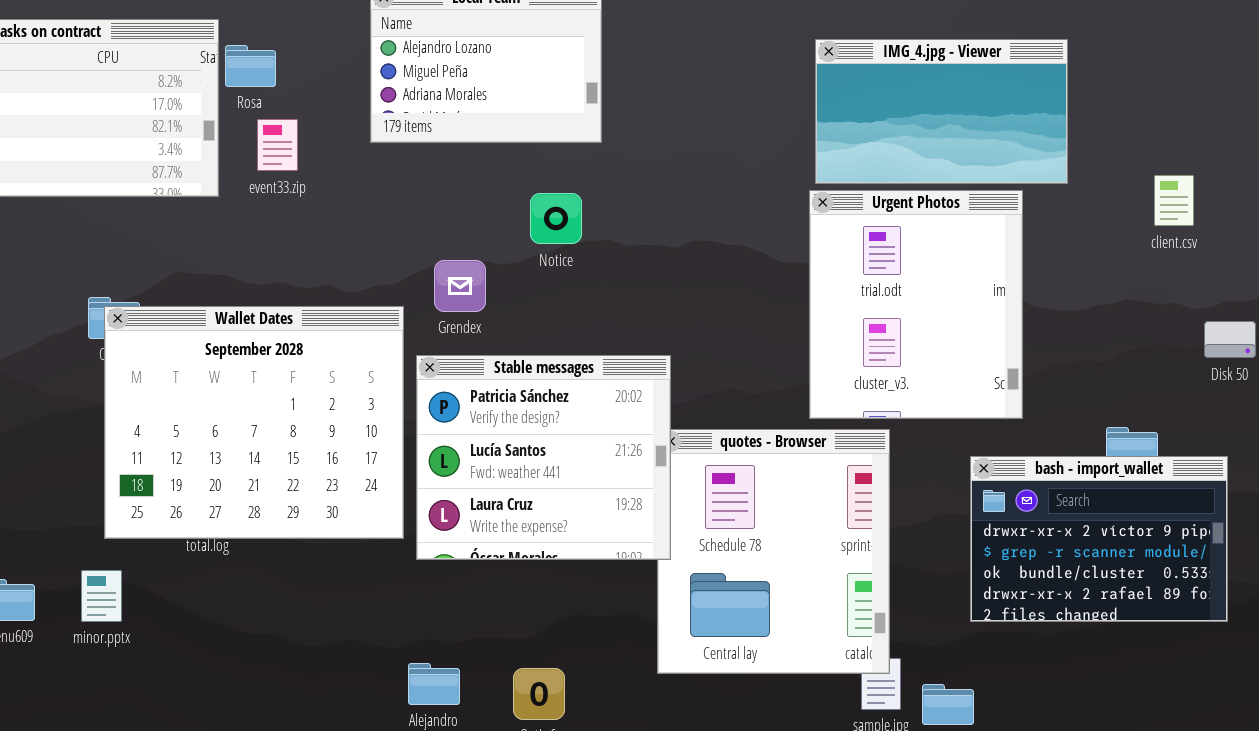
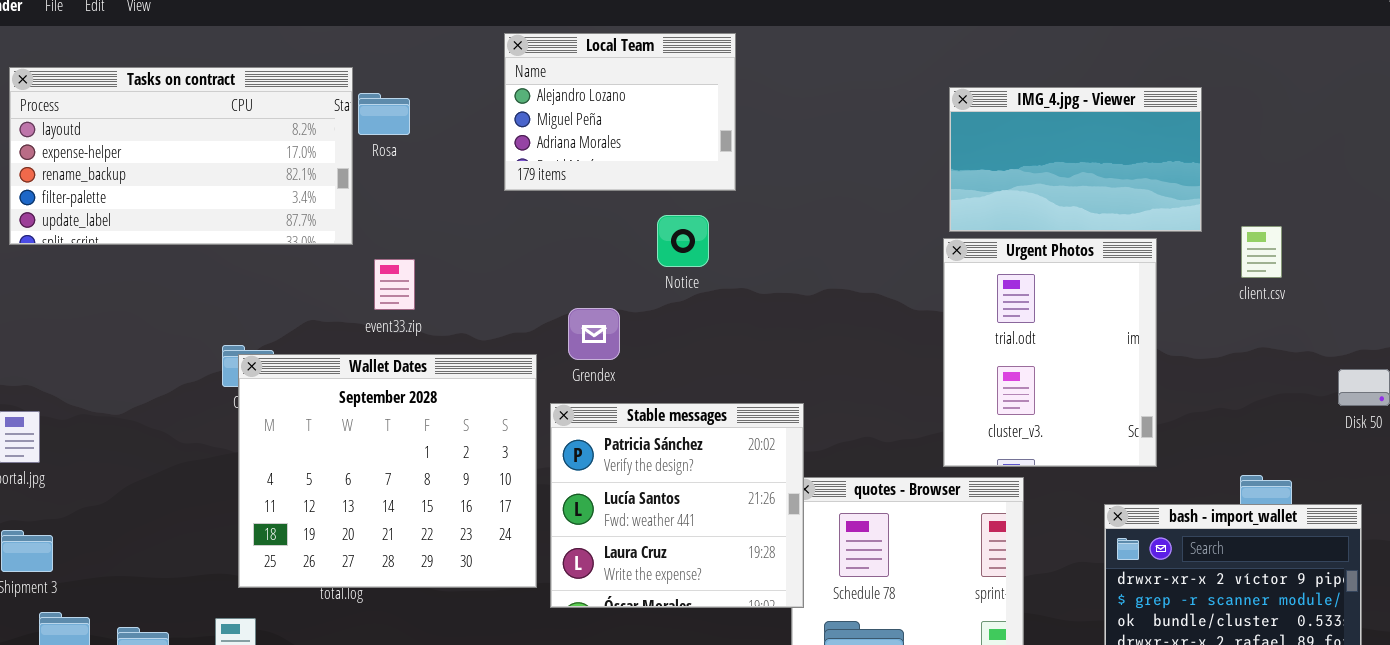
event33.zip: [257,119,298,171] -> [374,259,415,310], moved
client.csv: [1154,175,1194,226] -> [1241,226,1282,278], moved
Notice: [530,193,582,244] -> [657,215,709,267], moved

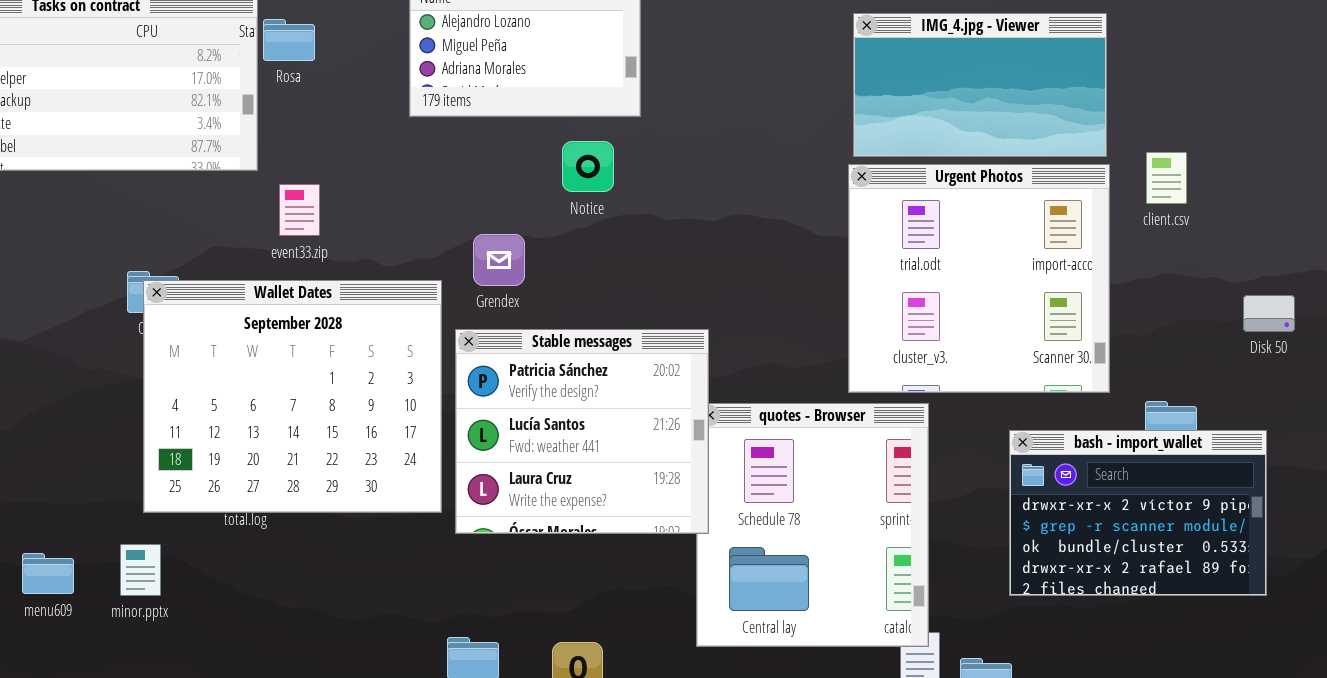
Urgent Photos: [943,238,1157,467] -> [848,164,1110,393], resized

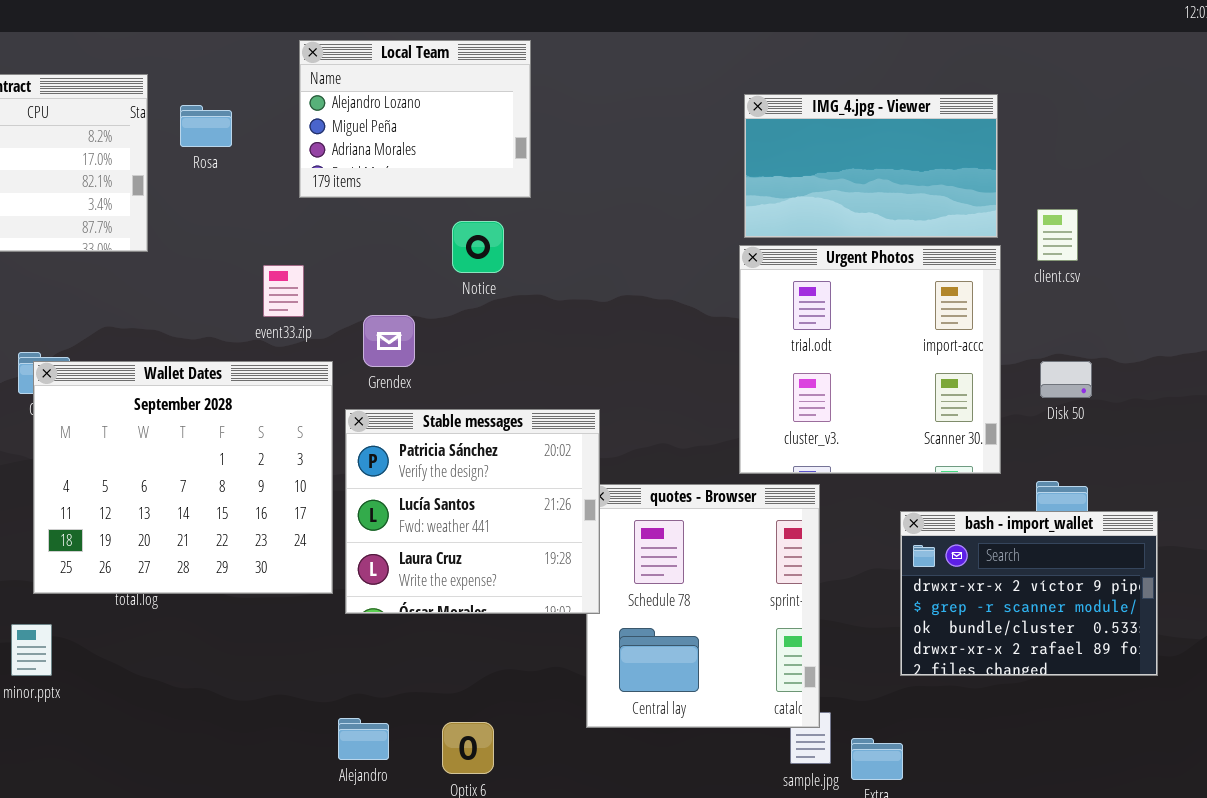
Rosa: [263,19,315,61] -> [180,105,232,147], moved
client.csv: [1146,152,1187,204] -> [1037,209,1078,261], moved
event33.zip: [279,184,320,236] -> [263,265,304,317], moved
Disk 50: [1243,295,1295,332] -> [1040,361,1092,398], moved

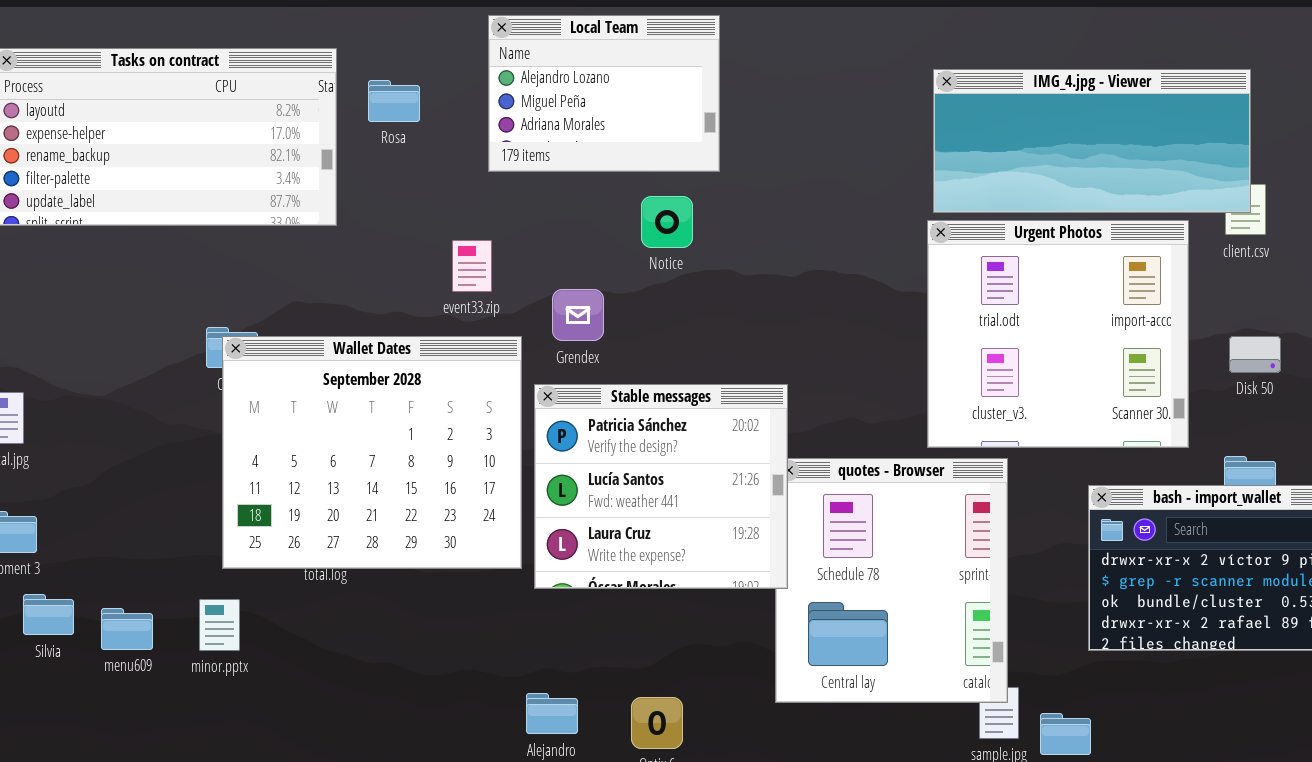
IMG_4.jpg - Viewer: [744,94,998,238] -> [933,69,1251,213], resized

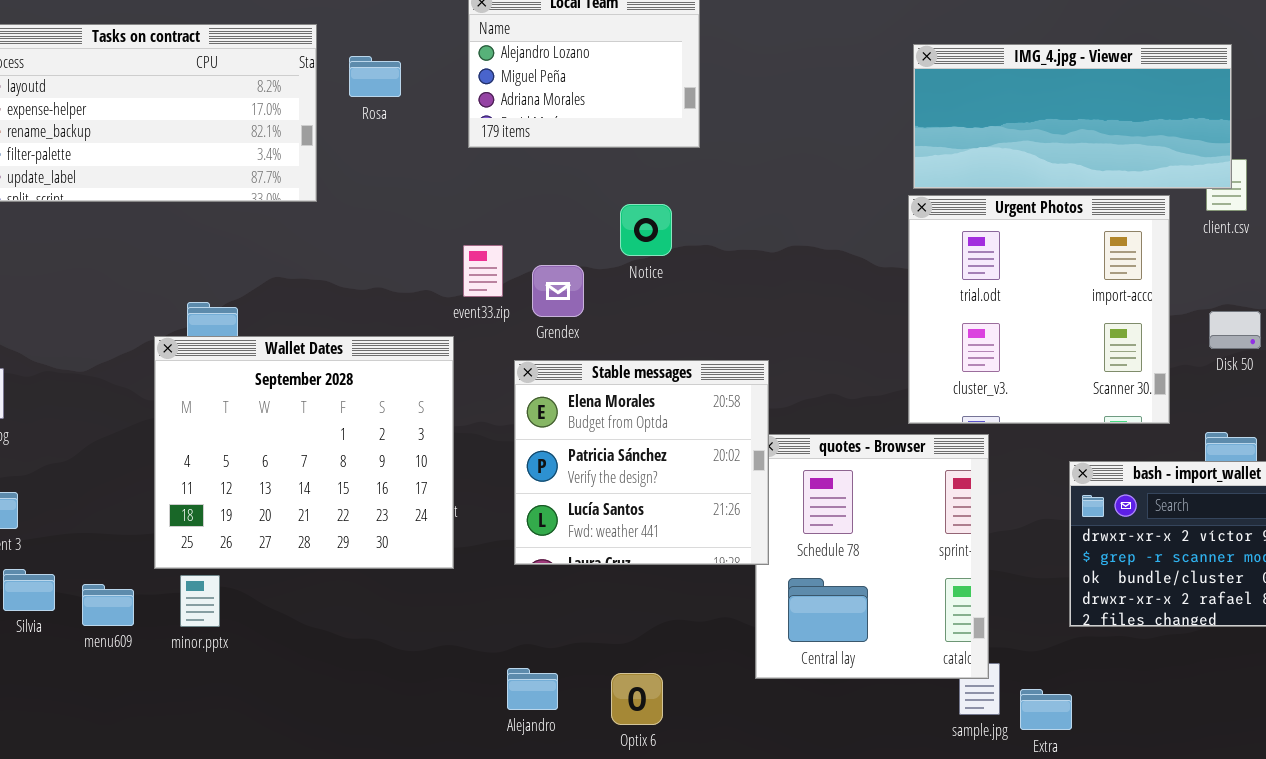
Notice: [641,196,693,248] -> [620,204,672,256], moved
event33.zip: [452,240,492,292] -> [463,245,503,297], moved
Wallet Dates: [222,336,522,569] -> [154,336,454,569], moved
Stable messages: [534,384,788,589] -> [514,360,769,565], scrolled up 1 row

